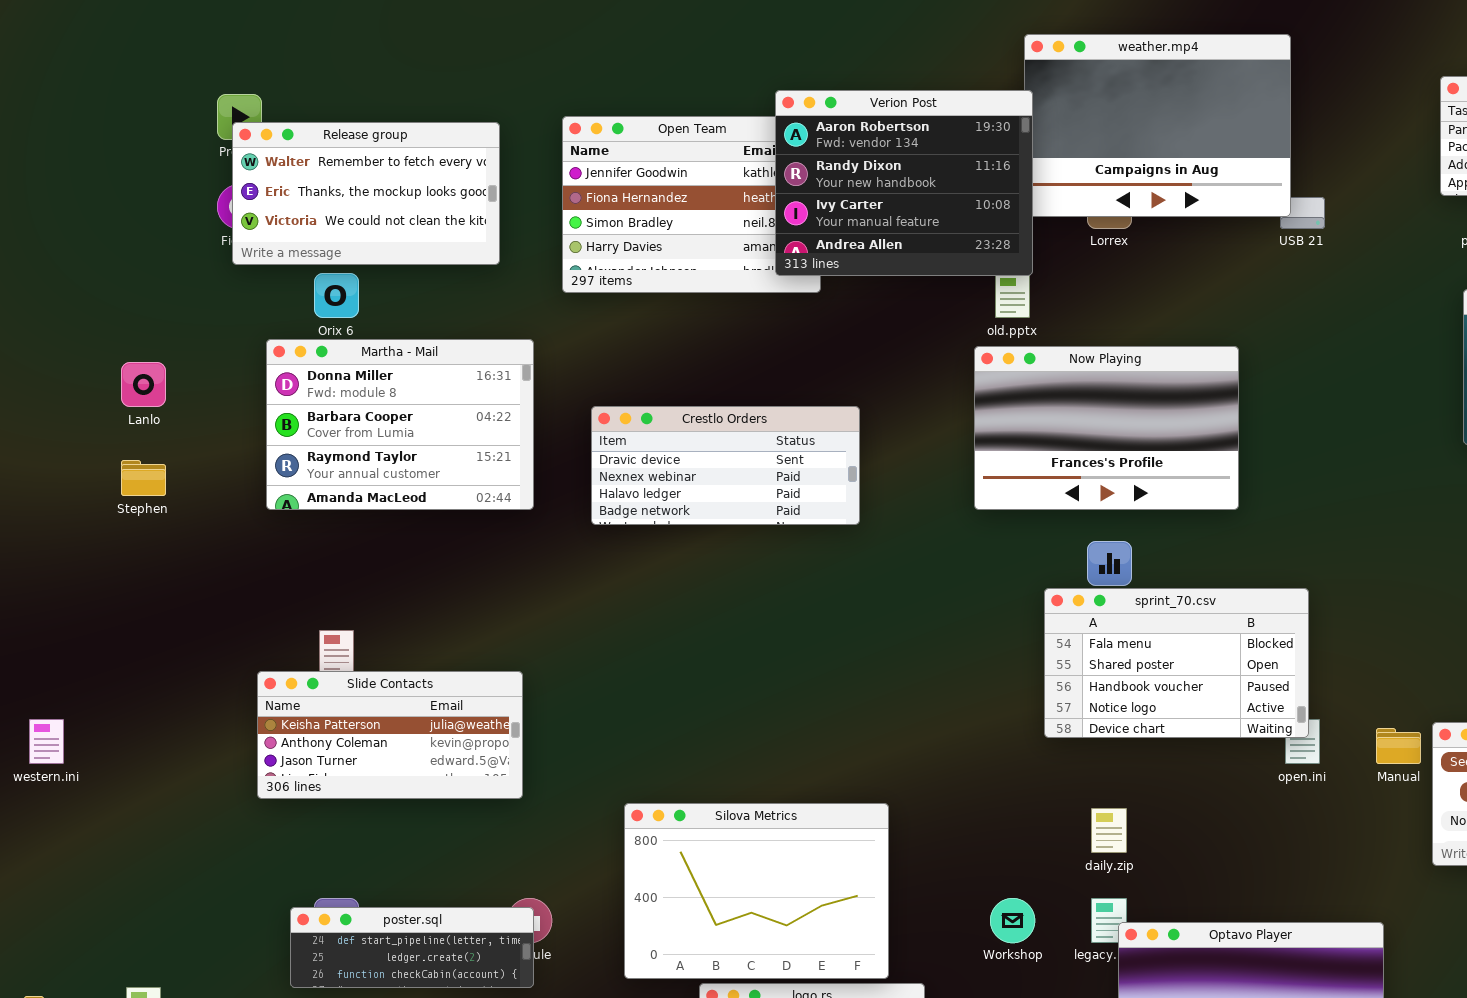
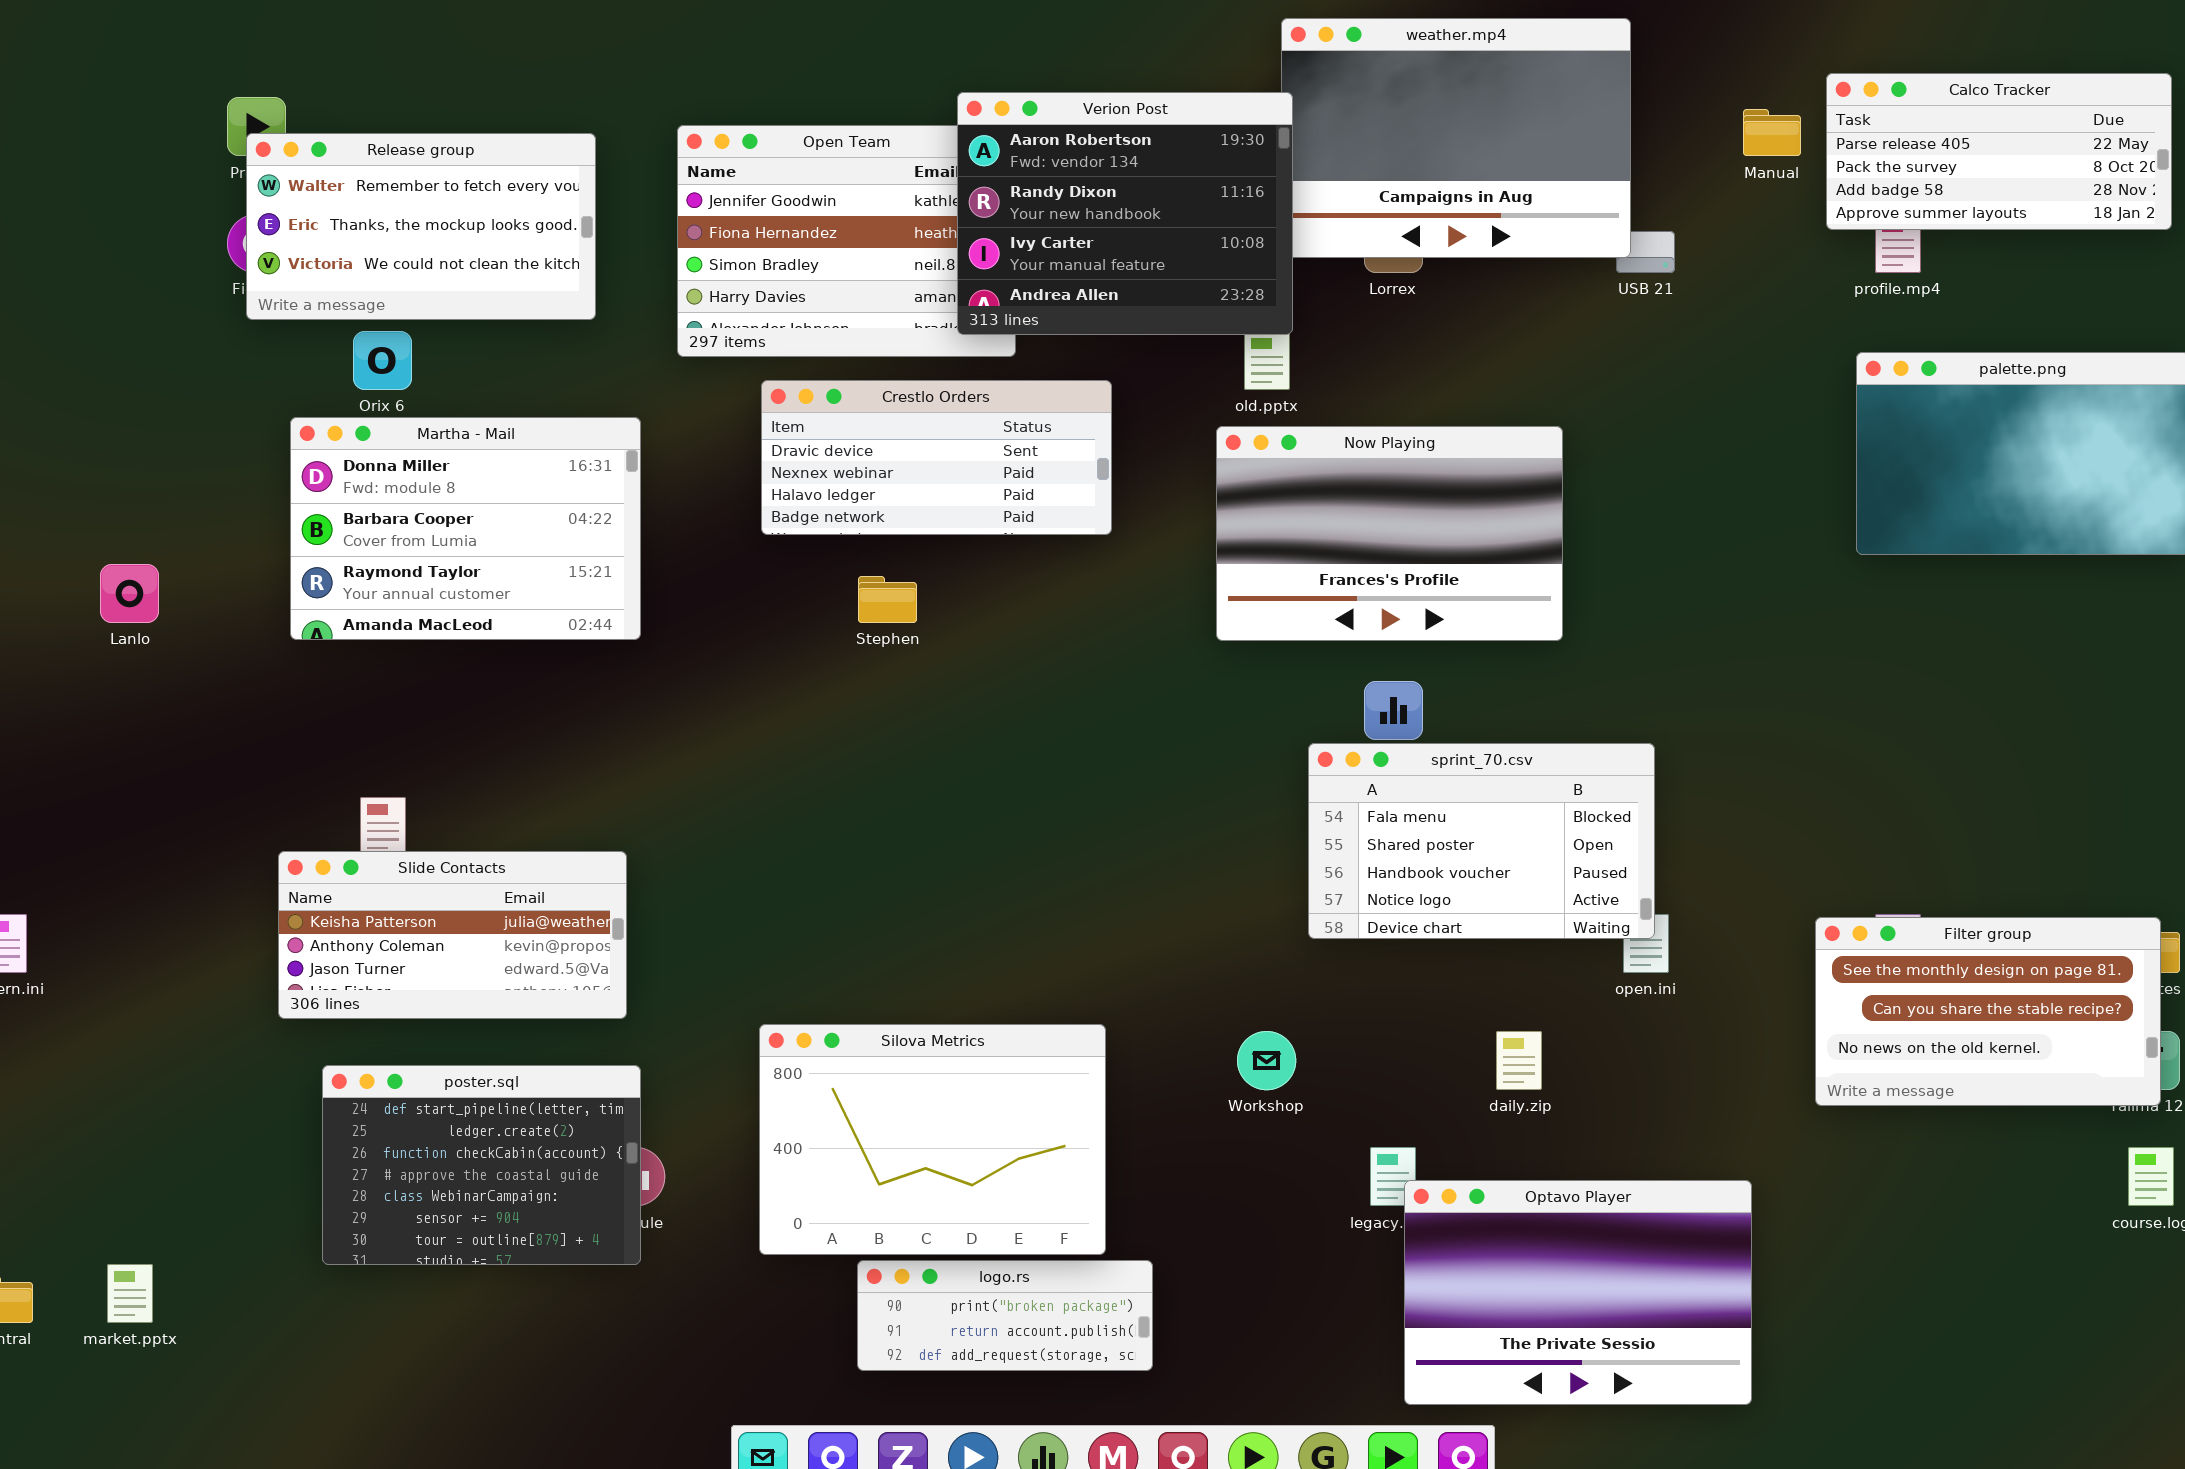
Lanlo: [121,362,166,407] -> [100,564,159,623], moved
Crestlo Orders: [591,406,860,525] -> [761,380,1112,535], moved
Stephen: [121,460,166,496] -> [858,576,917,623], moved
Manual: [1376,728,1421,764] -> [1743,109,1801,156], moved
daily.zip: [1091,808,1127,853] -> [1496,1031,1542,1090], moved
Workshop: [990,898,1035,943] -> [1237,1031,1296,1090], moved
poster.sql: [290,907,534,988] -> [322,1065,641,1265], resized

